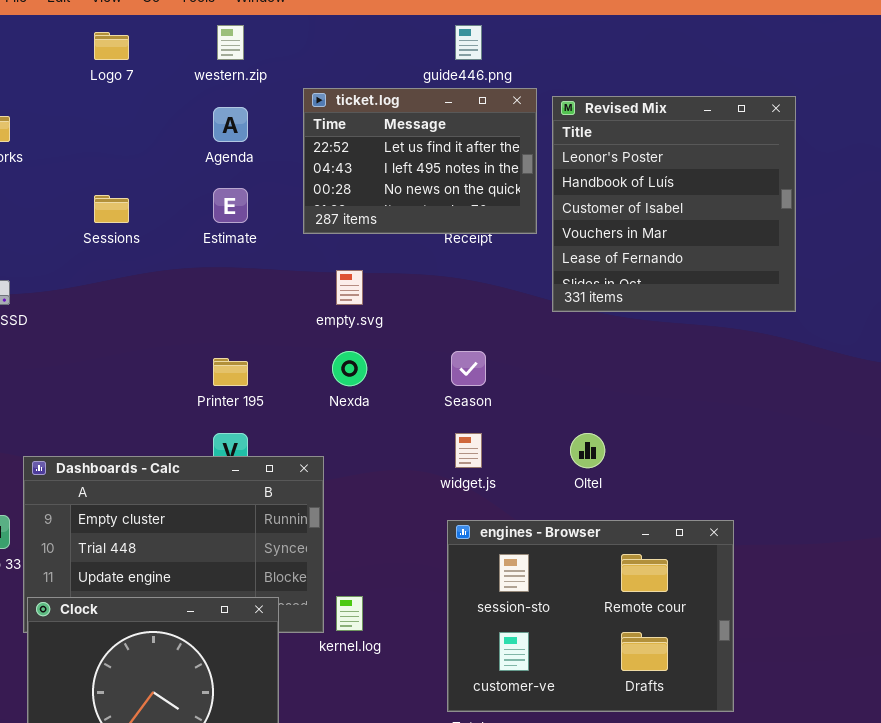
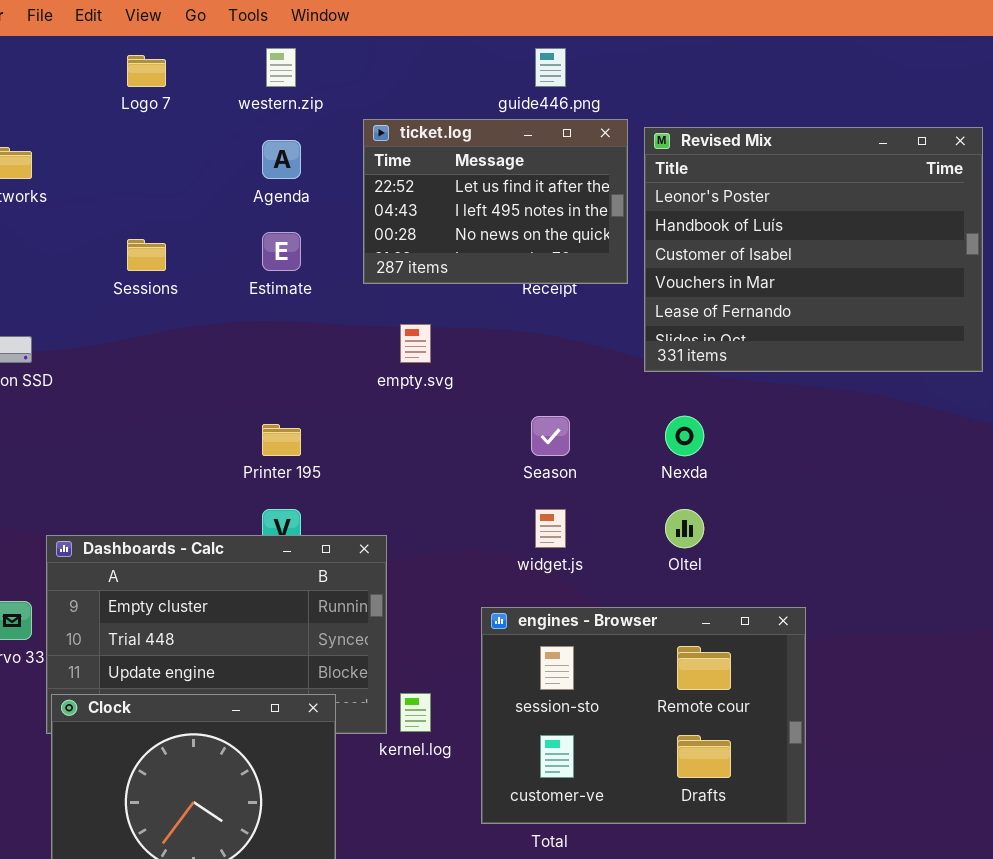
Revised Mix: [552,96,796,312] -> [644,127,983,372], resized
Nexda: [332,351,367,386] -> [665,416,704,456], moved
engines - Browser: [447,520,734,712] -> [481,607,806,824], moved

